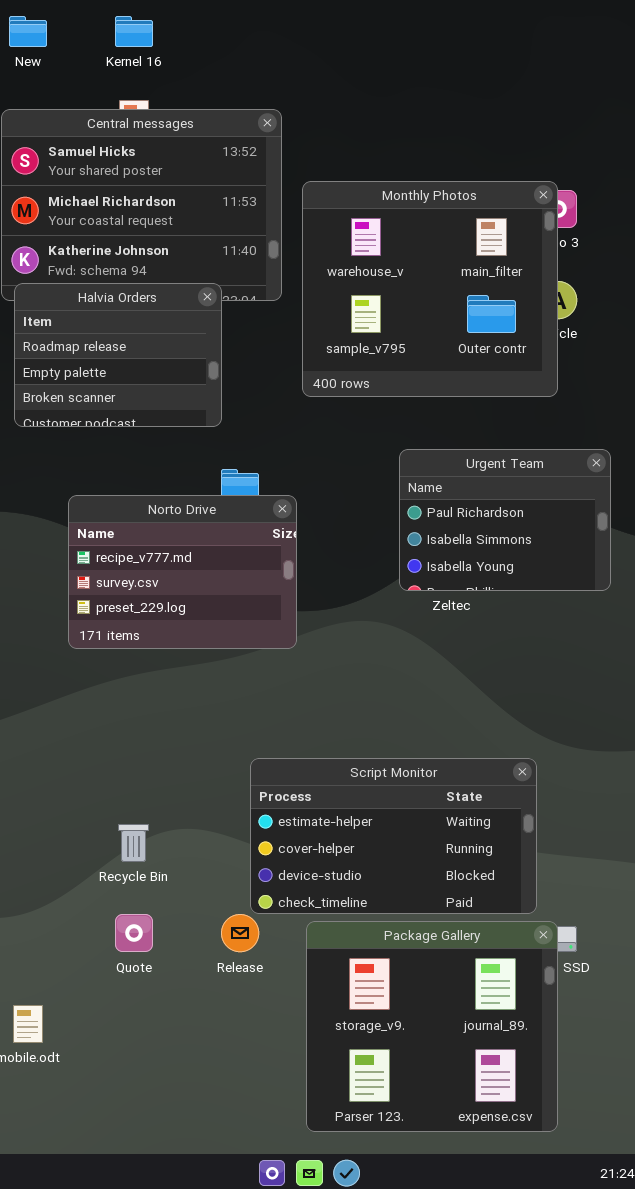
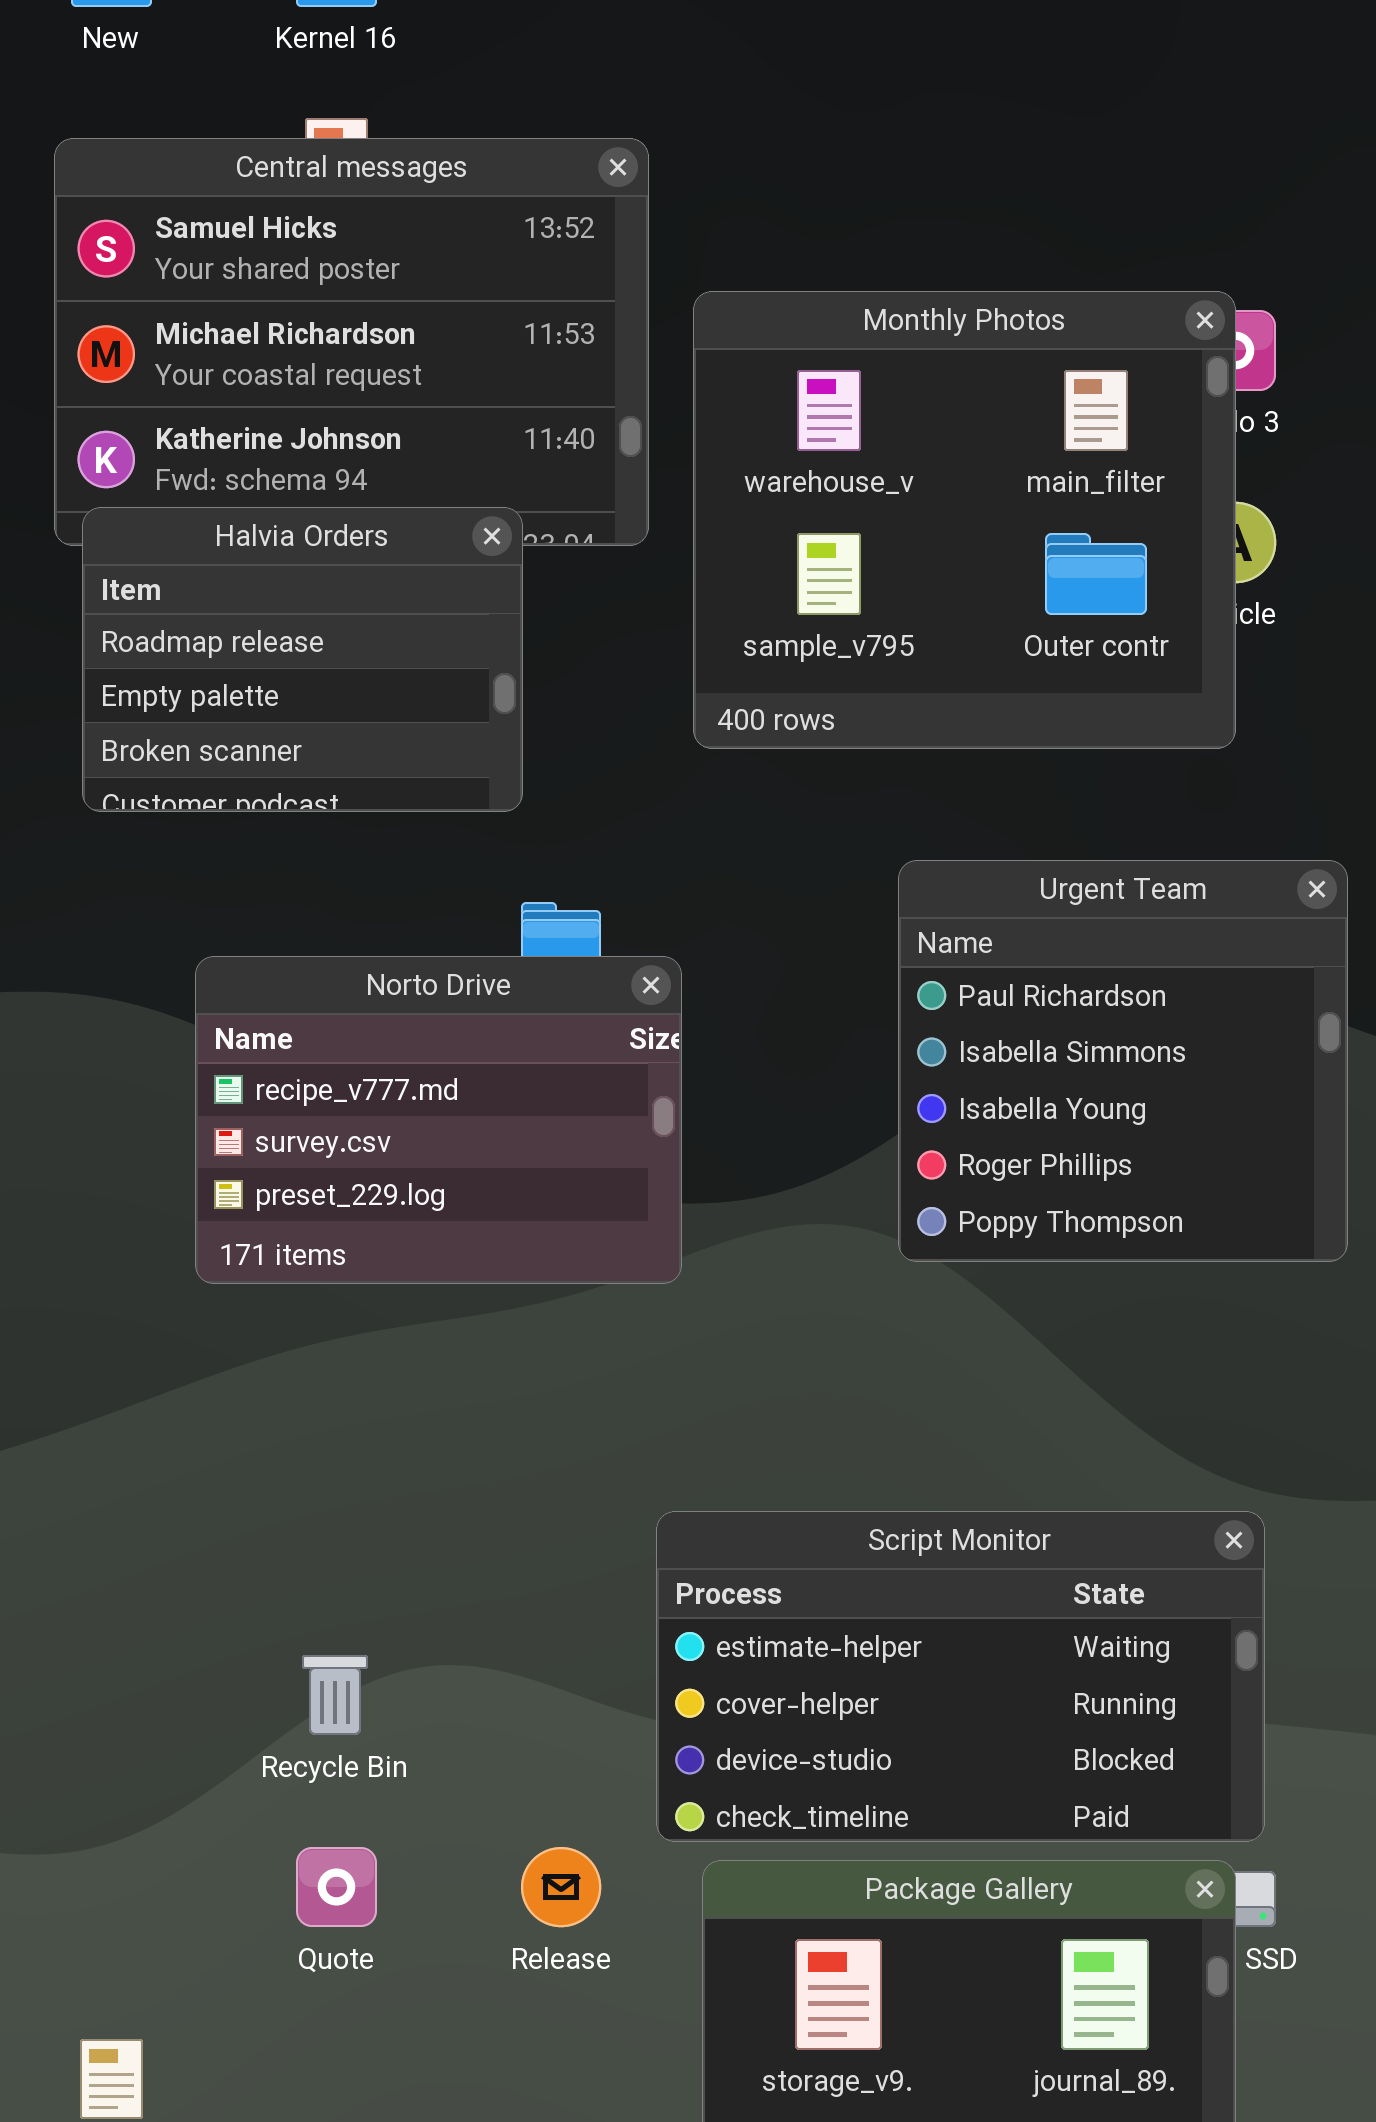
Urgent Team: [399,449,611,591] -> [898,860,1348,1262], resized
Script Monitor: [250,758,537,914] -> [656,1511,1265,1842], moved

